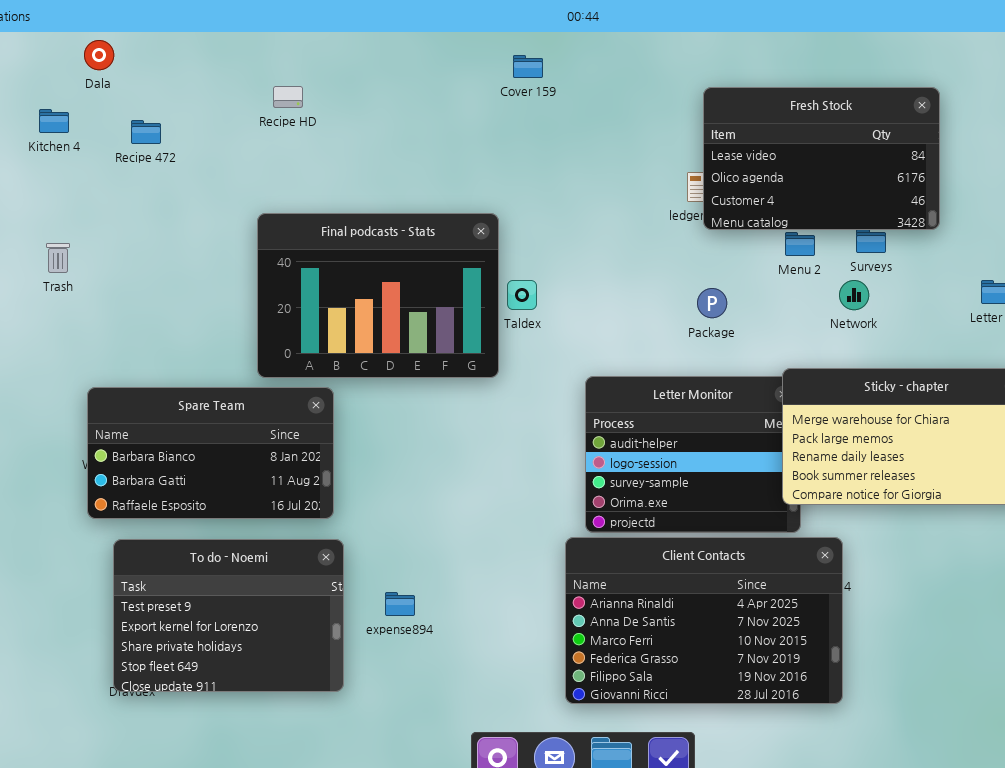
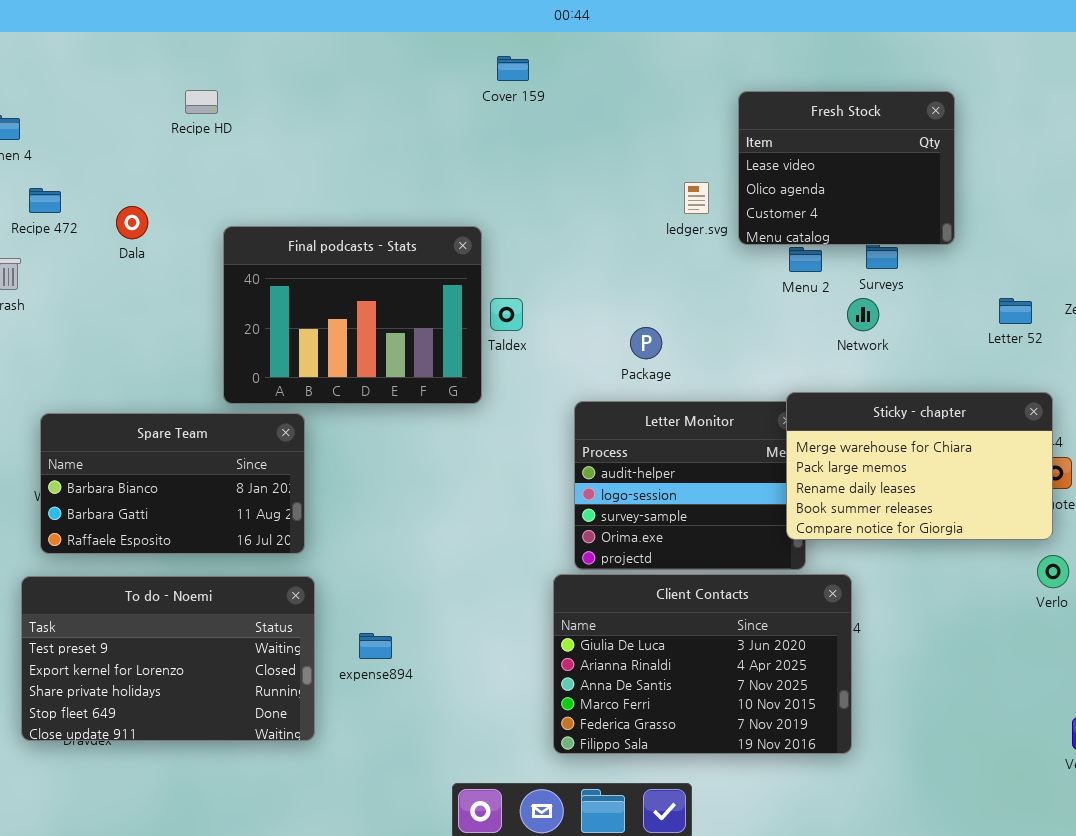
Dala: [84,40,114,70] -> [116,206,148,239], moved
Recipe HD: [273,86,303,108] -> [185,90,218,114], moved
Fresh Stock: [703,87,940,230] -> [738,91,955,245], resized
Recipe 472: [131,120,161,144] -> [29,188,61,213], moved
Package: [697,288,727,318] -> [630,327,662,359], moved
Client Contacts: [565,537,843,704] -> [553,574,852,754], scrolled up 1 row
To do - Noemi: [113,539,344,692] -> [21,576,315,741], resized

